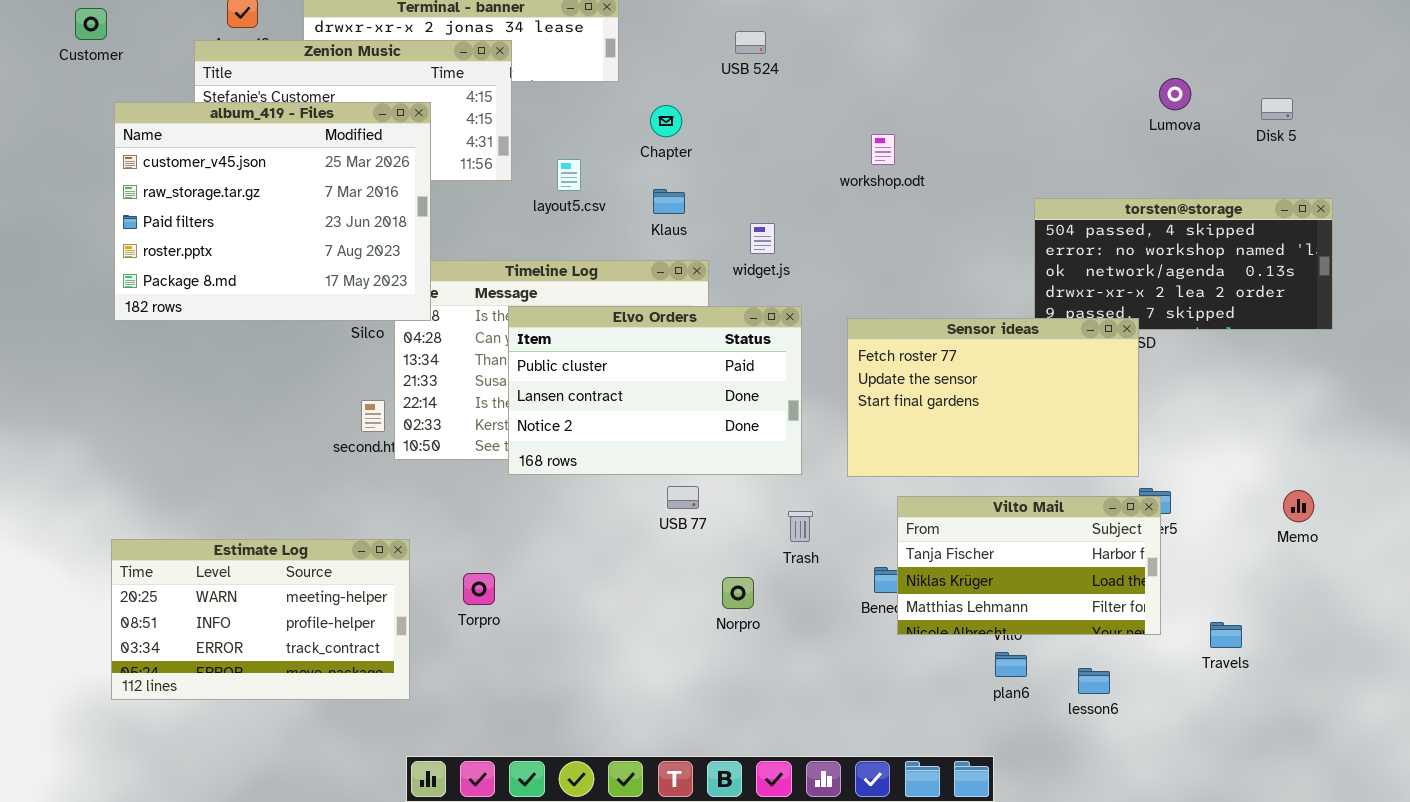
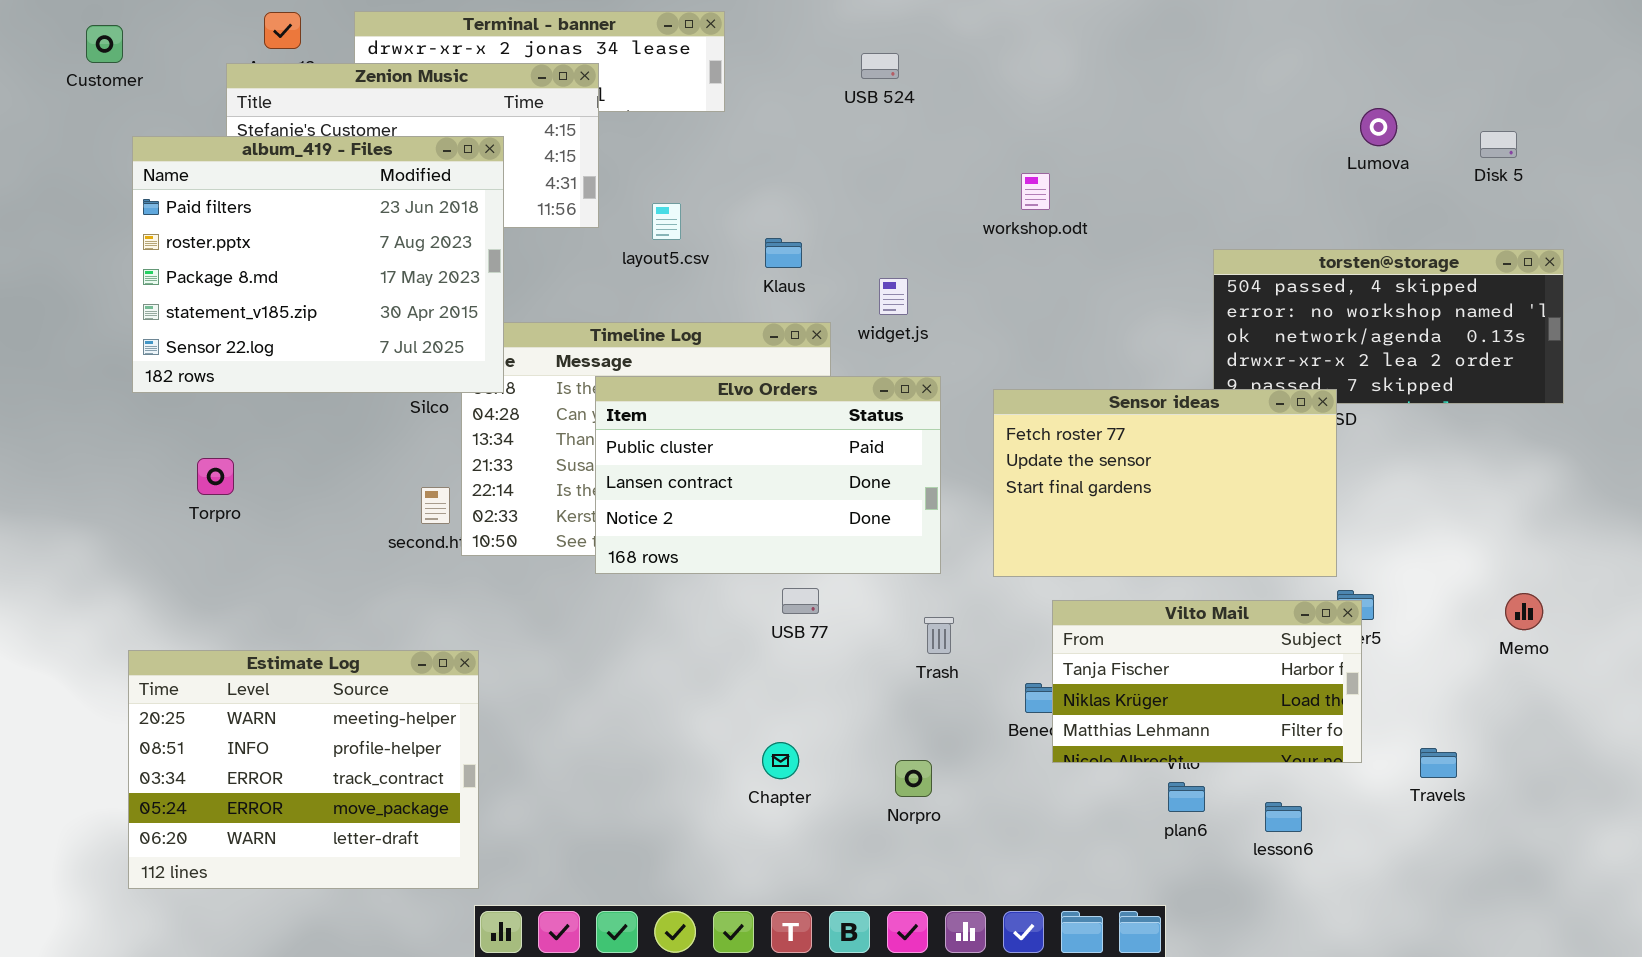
album_419 - Files: [114,102,431,321] -> [132,136,504,393], scrolled down 2 rows
Chapter: [650,105,682,137] -> [762,742,799,779], moved
Estimate Log: [111,539,410,700] -> [128,650,479,889], resized
Torpro: [463,573,495,605] -> [197,458,234,495], moved
Norpro: [722,577,754,609] -> [895,760,932,797], moved

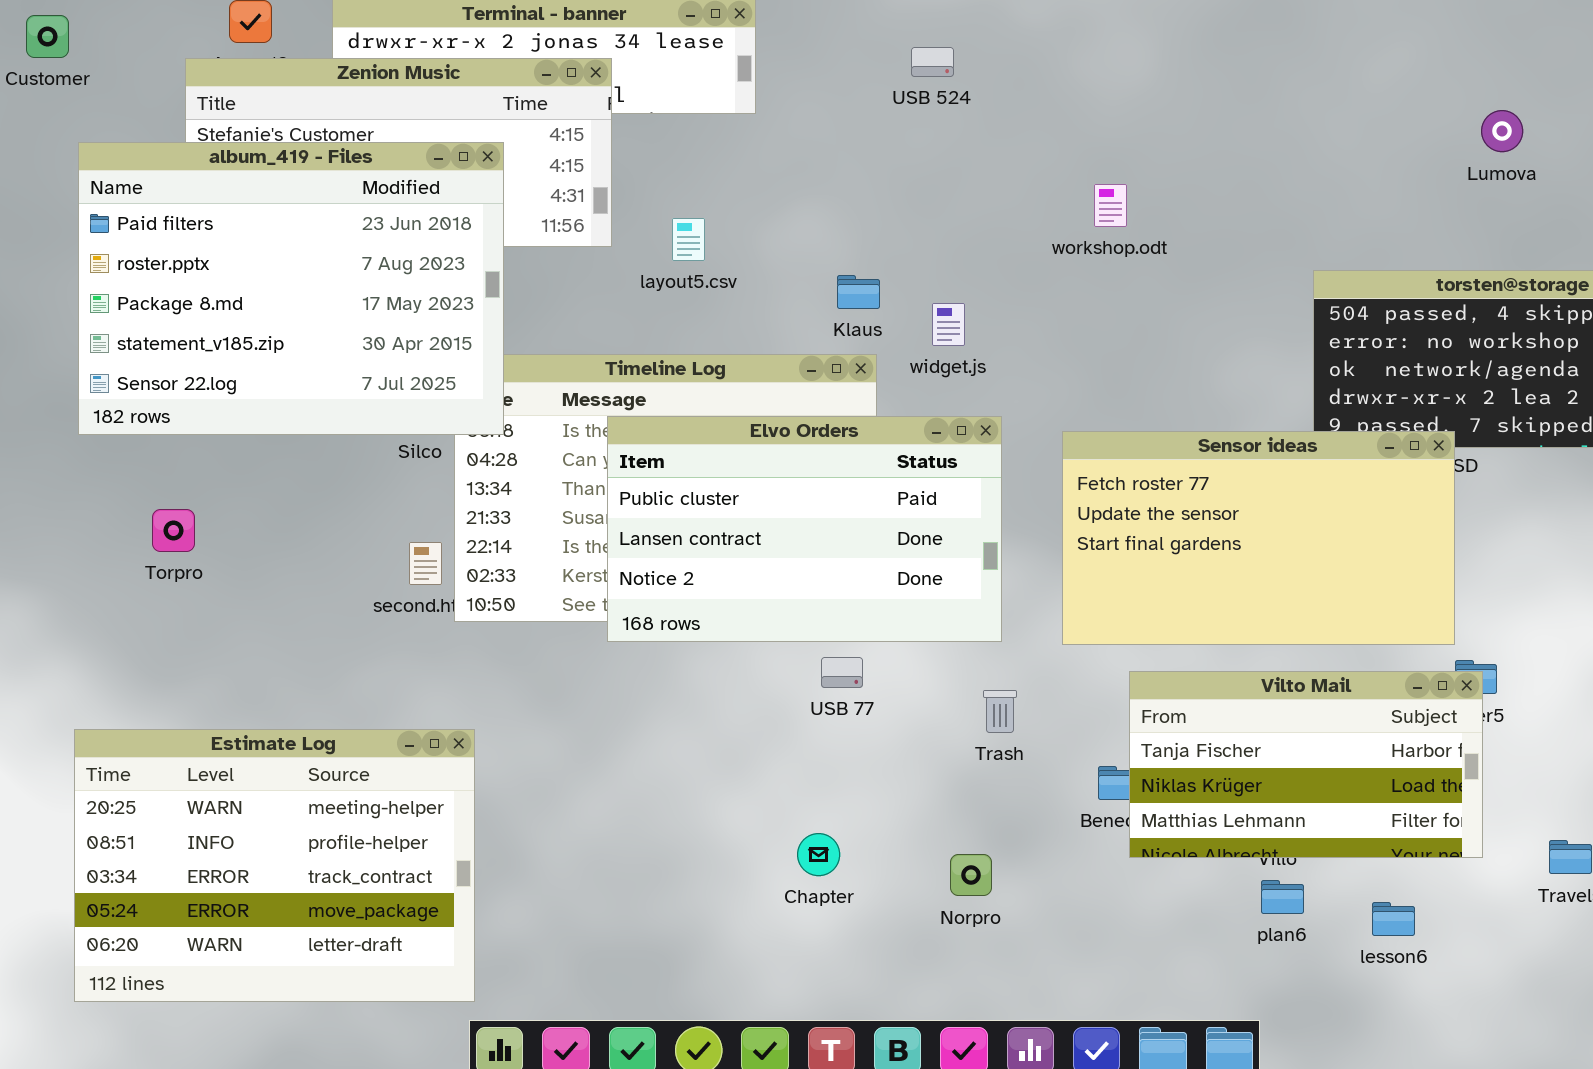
Klaus: [765,238,802,268] -> [837,275,880,309], moved

